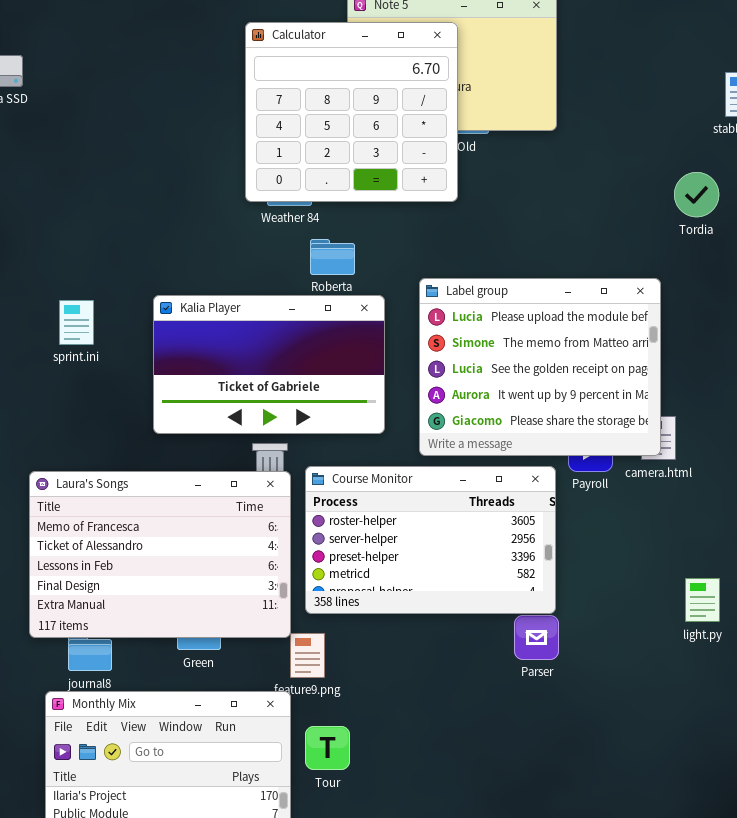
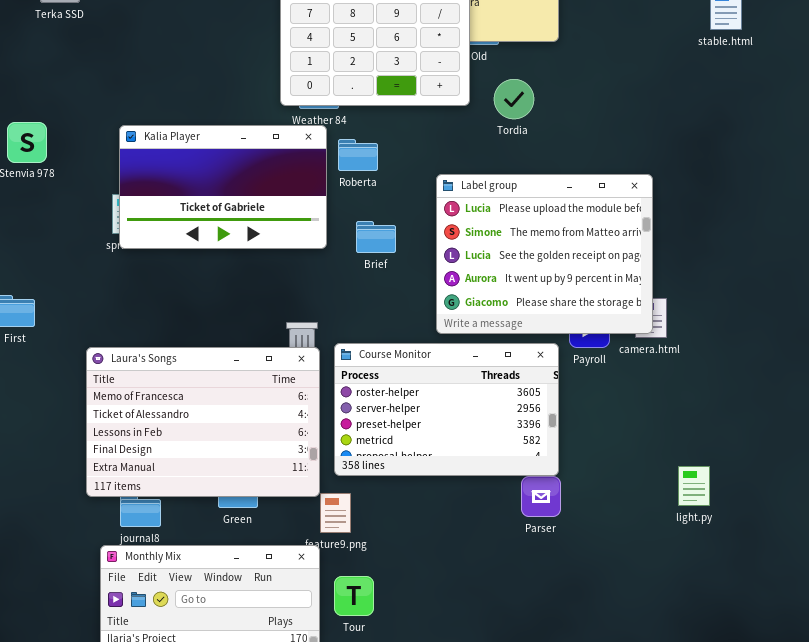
Tordia: [674,172,719,217] -> [494,79,534,119], moved
Kalia Player: [153,295,385,434] -> [119,125,327,249], moved
light.py: [685,578,720,622] -> [678,466,710,506], moved

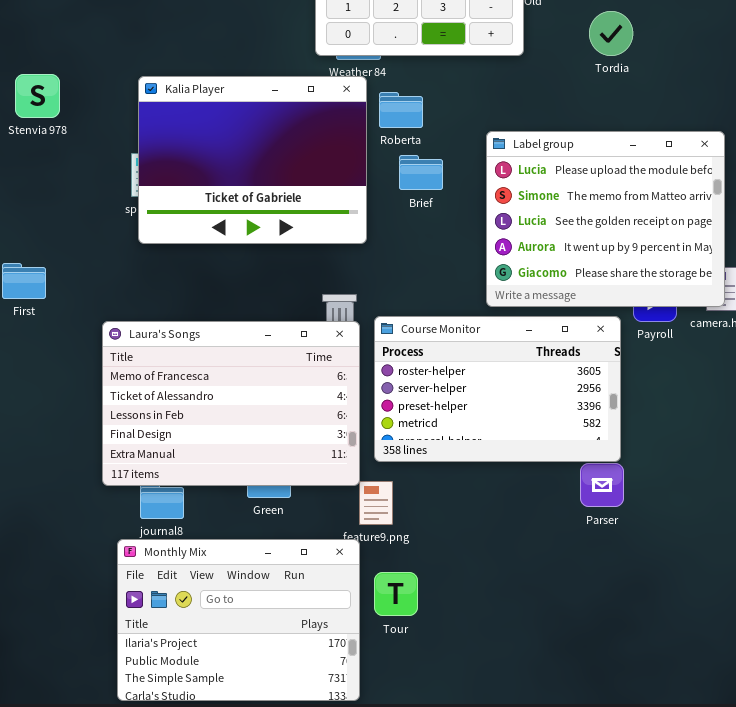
Tordia: [494,79,534,119] -> [589,11,633,56], moved
Kalia Player: [119,125,327,249] -> [138,76,367,244], resized
Brief: [356,221,396,253] -> [399,155,443,190], moved

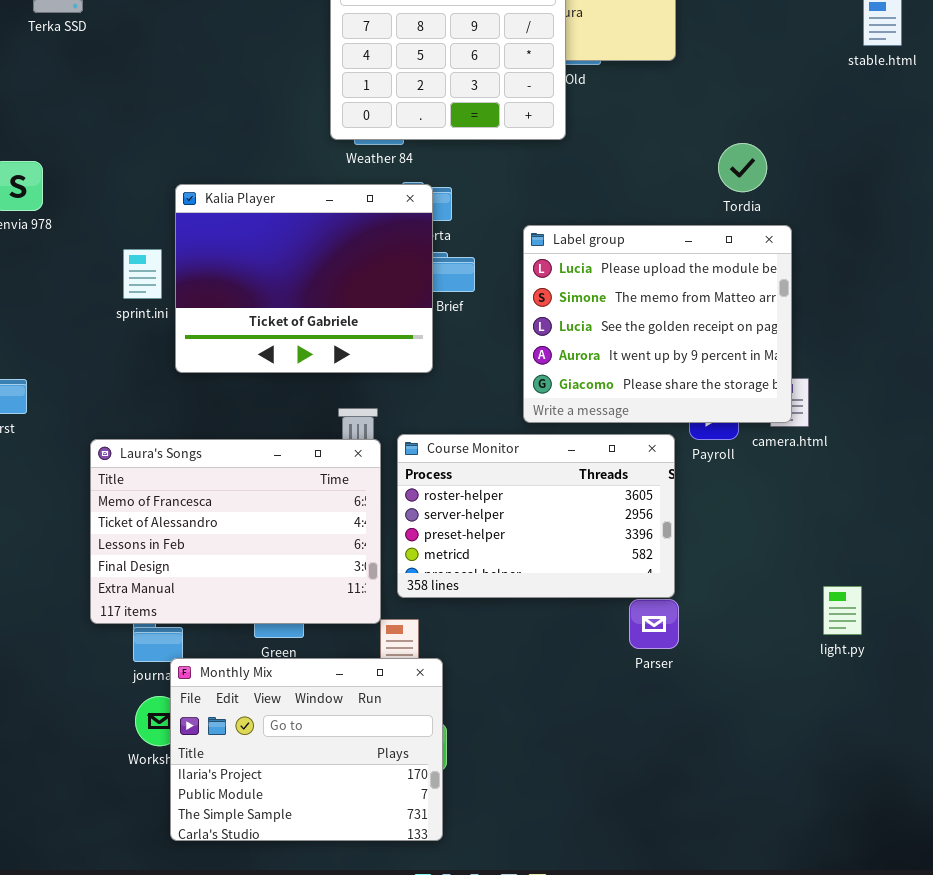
Tordia: [589,11,633,56] -> [718,143,767,192], moved
Kalia Player: [138,76,367,244] -> [175,184,433,373], moved
Monthly Mix: [117,539,360,701] -> [170,658,443,841], moved

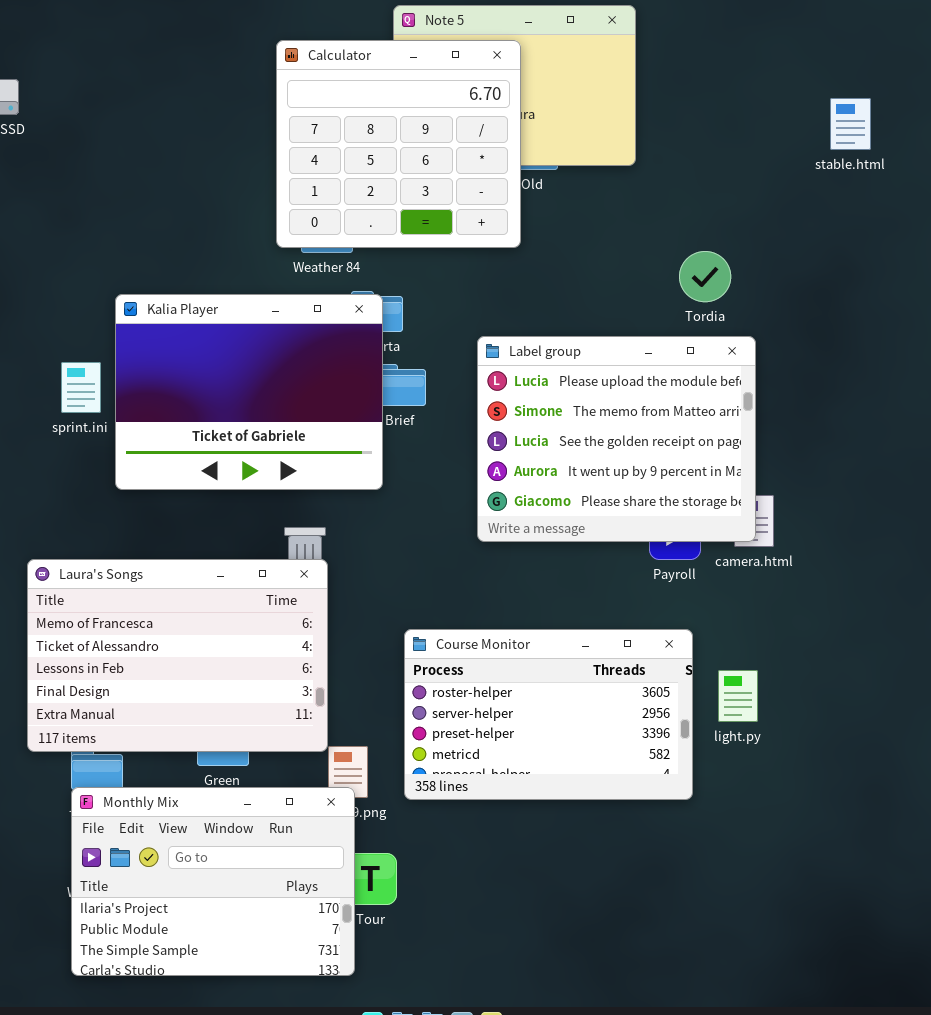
Course Monitor: [397,434,675,598] -> [404,629,693,800], moved
light.py: [823,586,862,635] -> [718,670,758,722], moved
Monthly Mix: [170,658,443,841] -> [71,787,355,976], moved

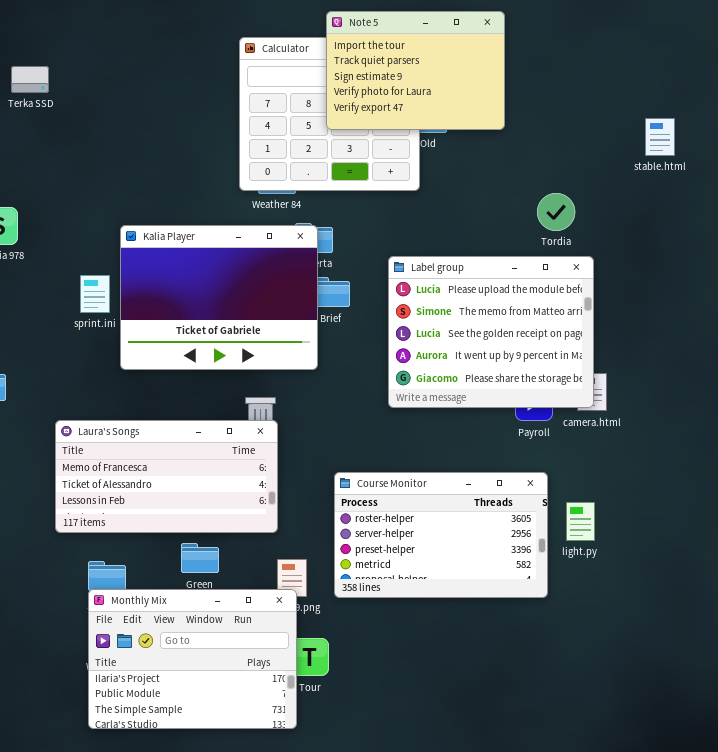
Note 5: [393,5,636,166] -> [326,11,505,130], raised
stable.html: [830,98,871,150] -> [645,118,675,156], moved
Laura's Songs: [27,559,328,752] -> [55,420,278,533], resized

